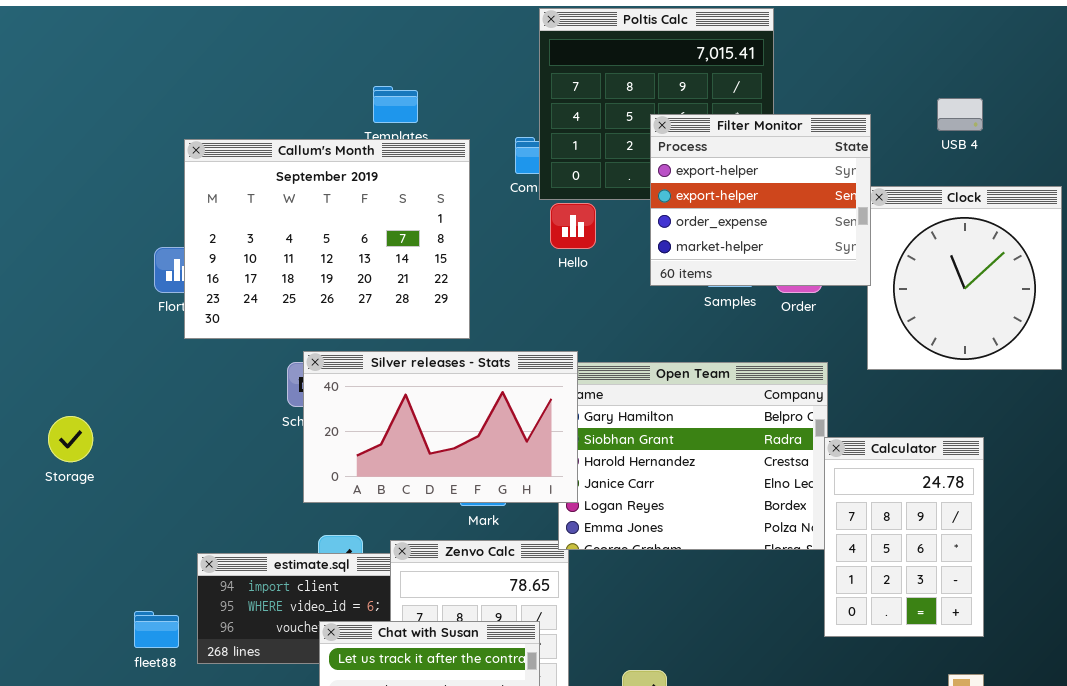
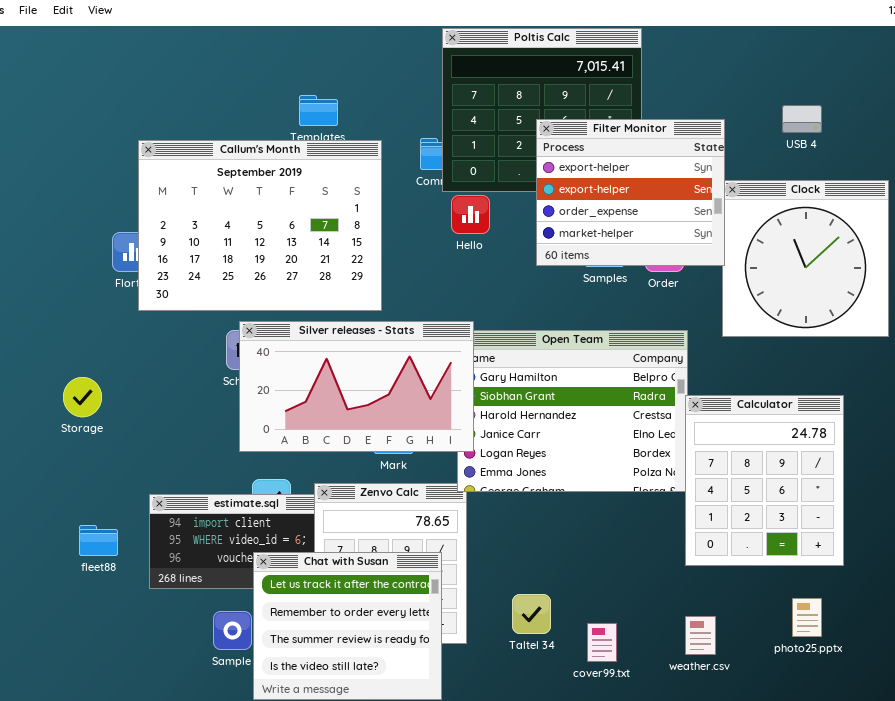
Storage: [48,416,93,462] -> [63,377,102,417], moved
Calculator: [824,437,984,637] -> [685,395,844,566], resized
fleet88: [134,611,179,648] -> [79,525,118,556], moved

